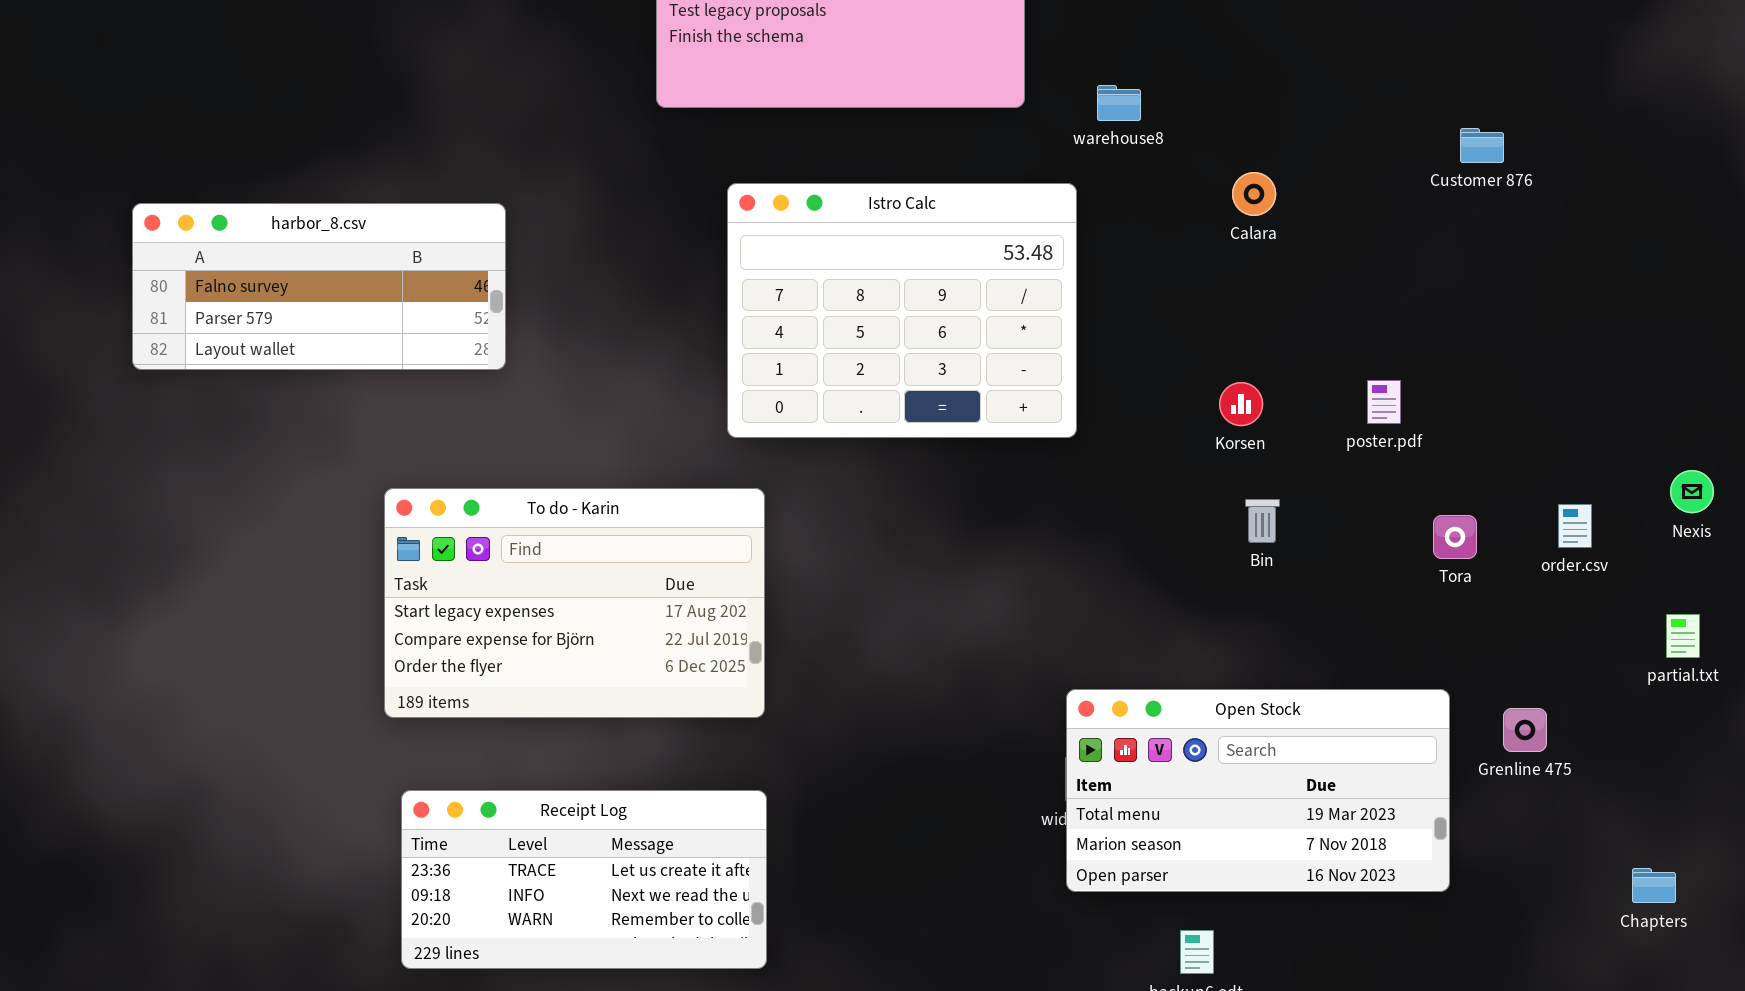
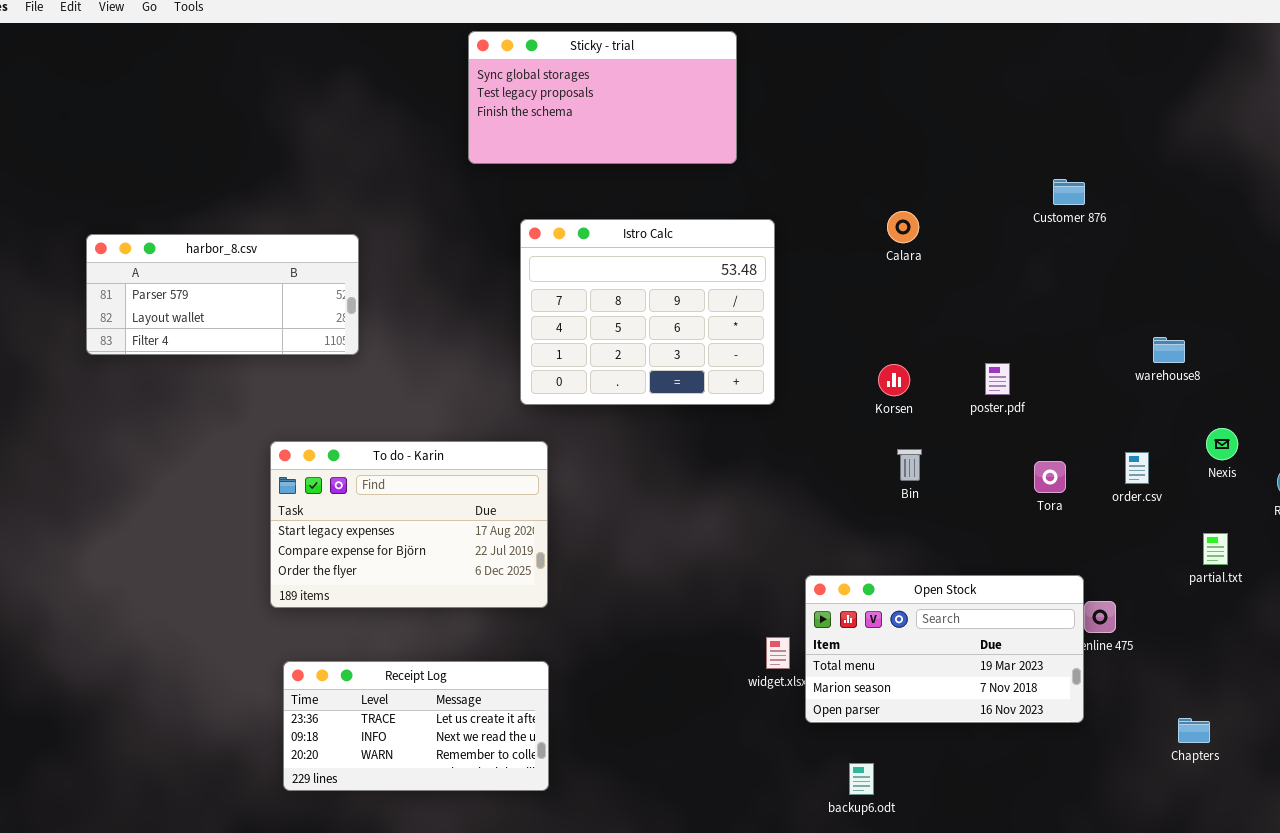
warehouse8: [1097,85,1141,121] -> [1153,337,1185,363], moved
harbor_8.csv: [132,203,506,370] -> [86,234,359,355], scrolled down 1 row
Open Stock: [1066,689,1450,892] -> [805,575,1084,723], moved

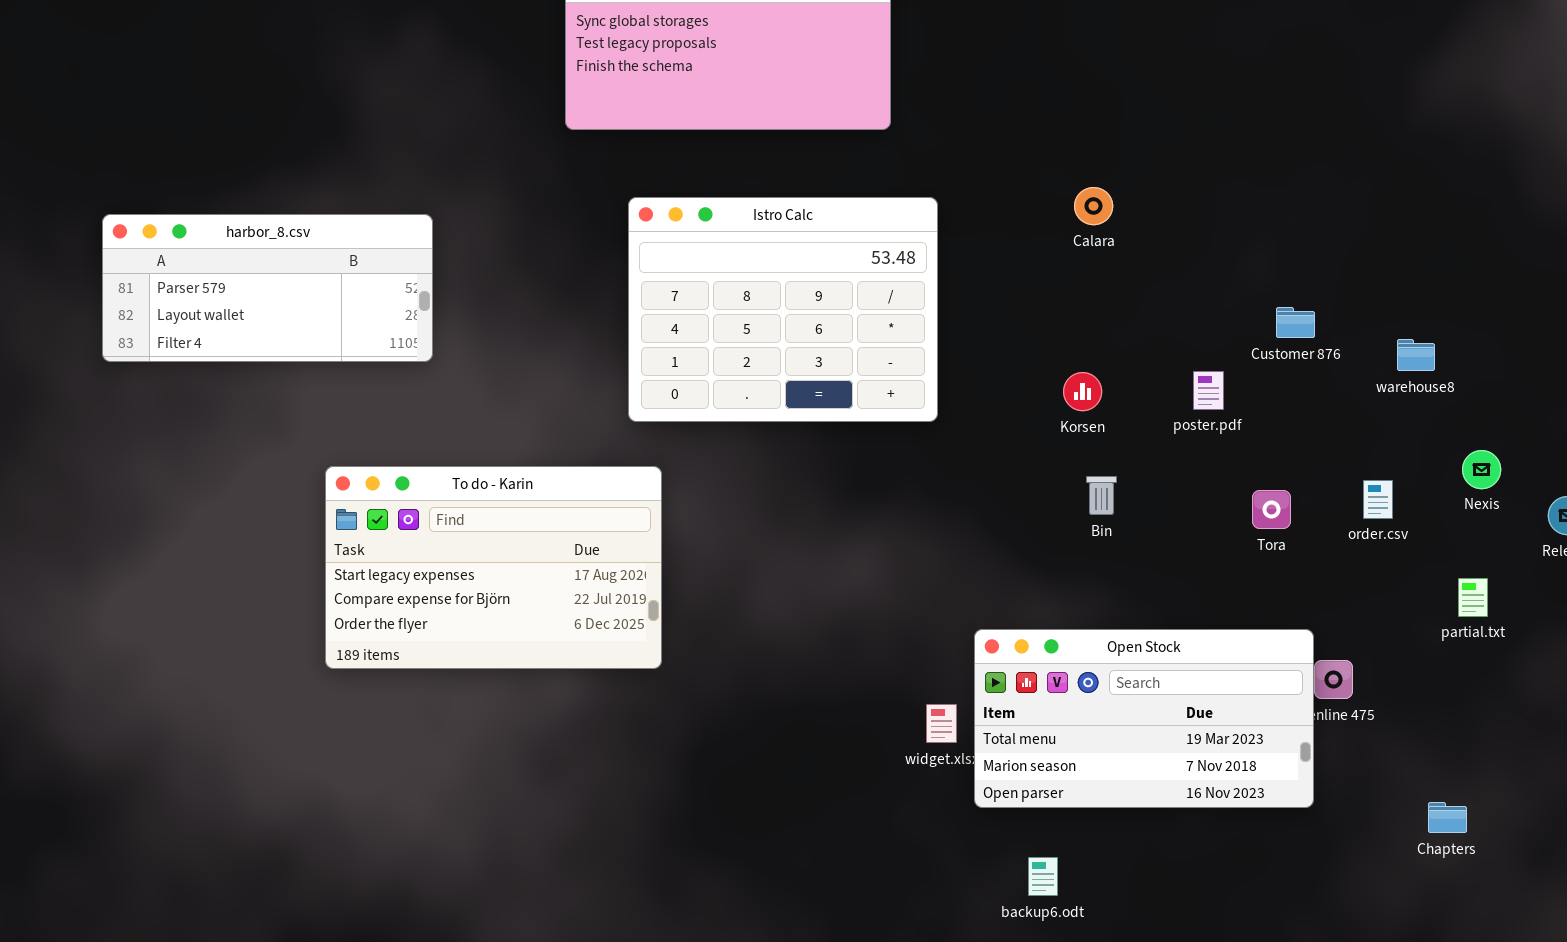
Customer 876: [1053,179,1085,205] -> [1276,307,1315,338], moved
Receipt Log: [283,661,549,791] -> none, closed

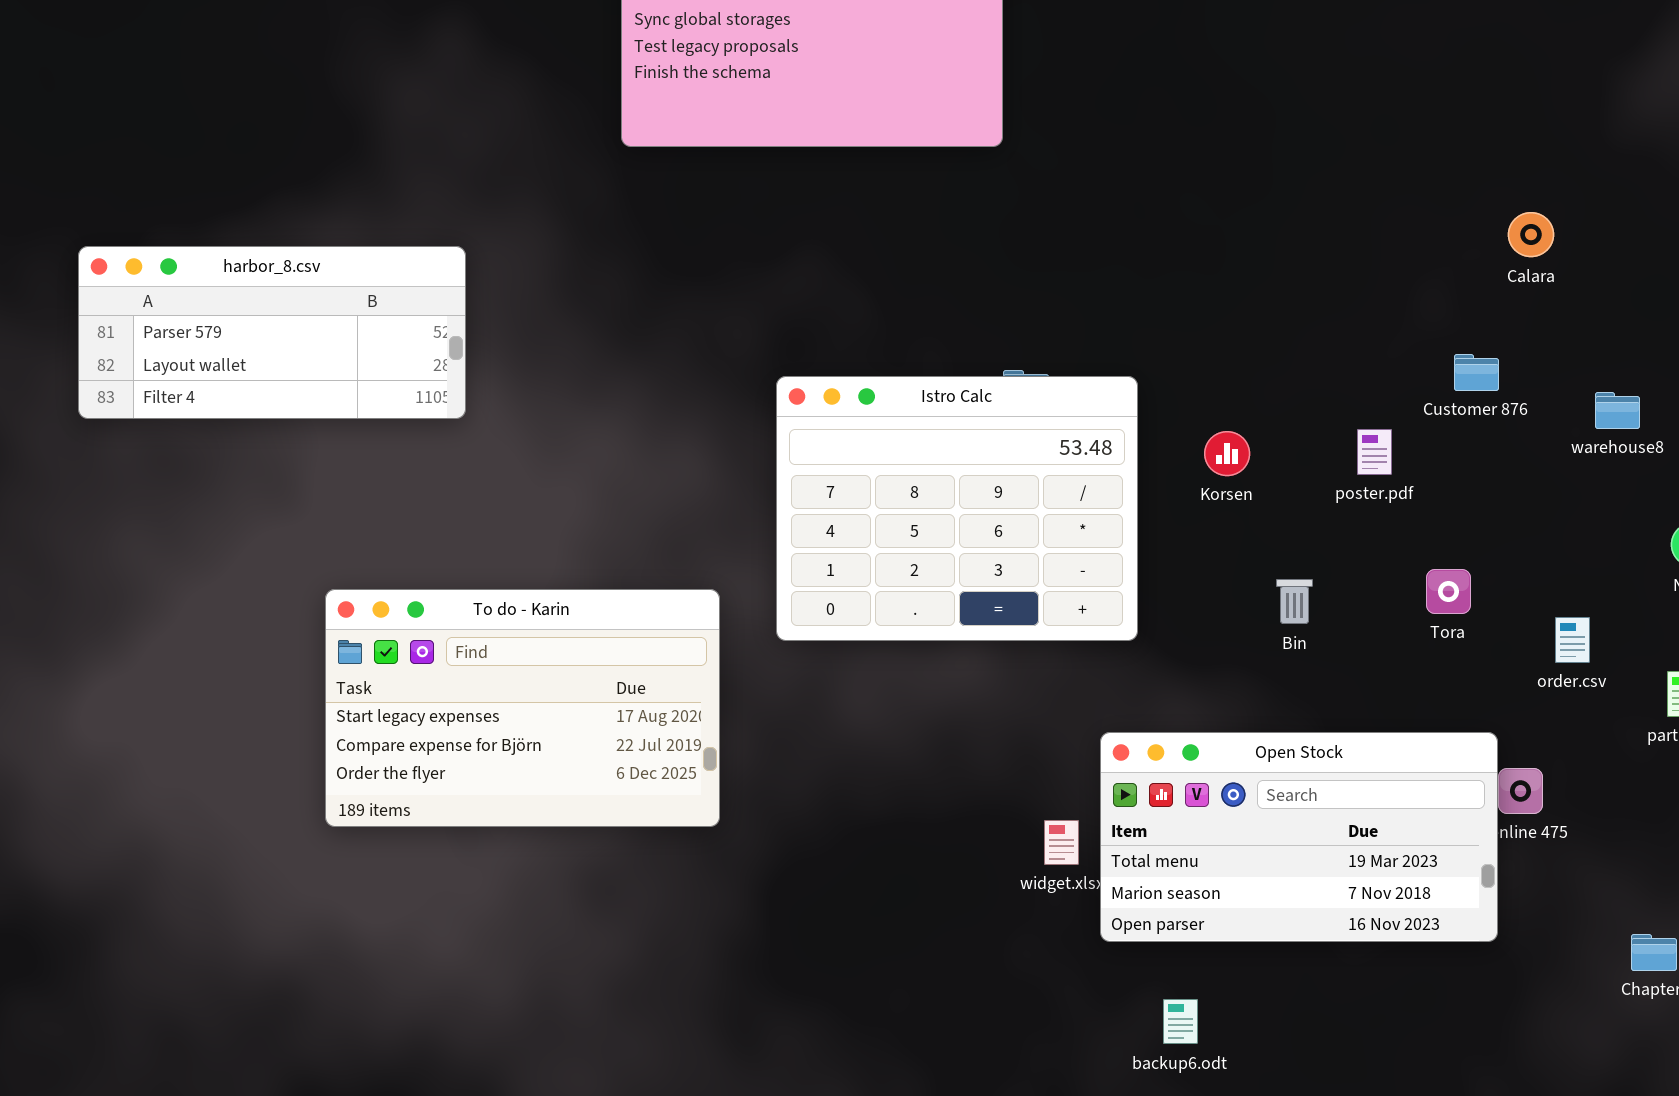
Calara: [1074,187,1113,225] -> [1508,212,1554,257], moved
Istro Calc: [628,197,938,422] -> [776,376,1138,641], moved
To do - Karin: [325,466,662,669] -> [325,589,720,827], moved
Bin: [1086,476,1117,515] -> [1276,579,1313,624], moved
order.csv: [1363,480,1393,519] -> [1555,617,1590,663], moved

